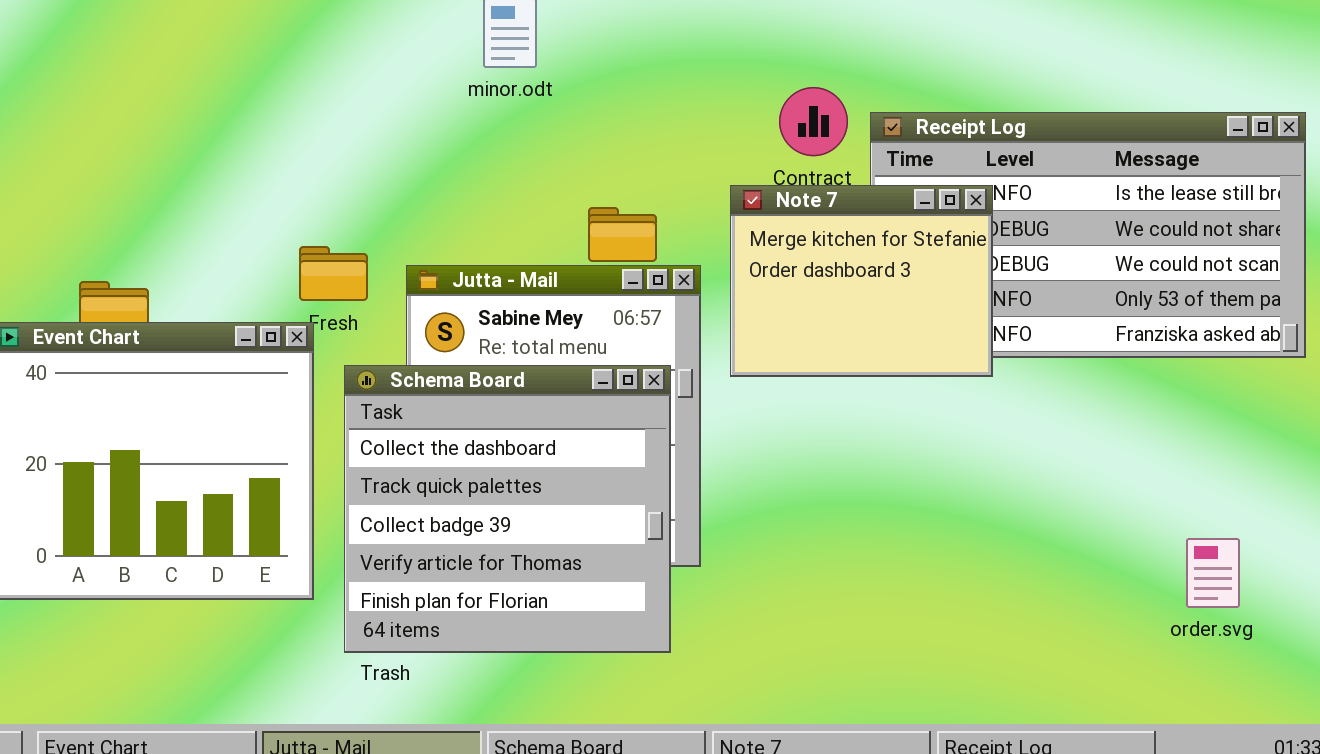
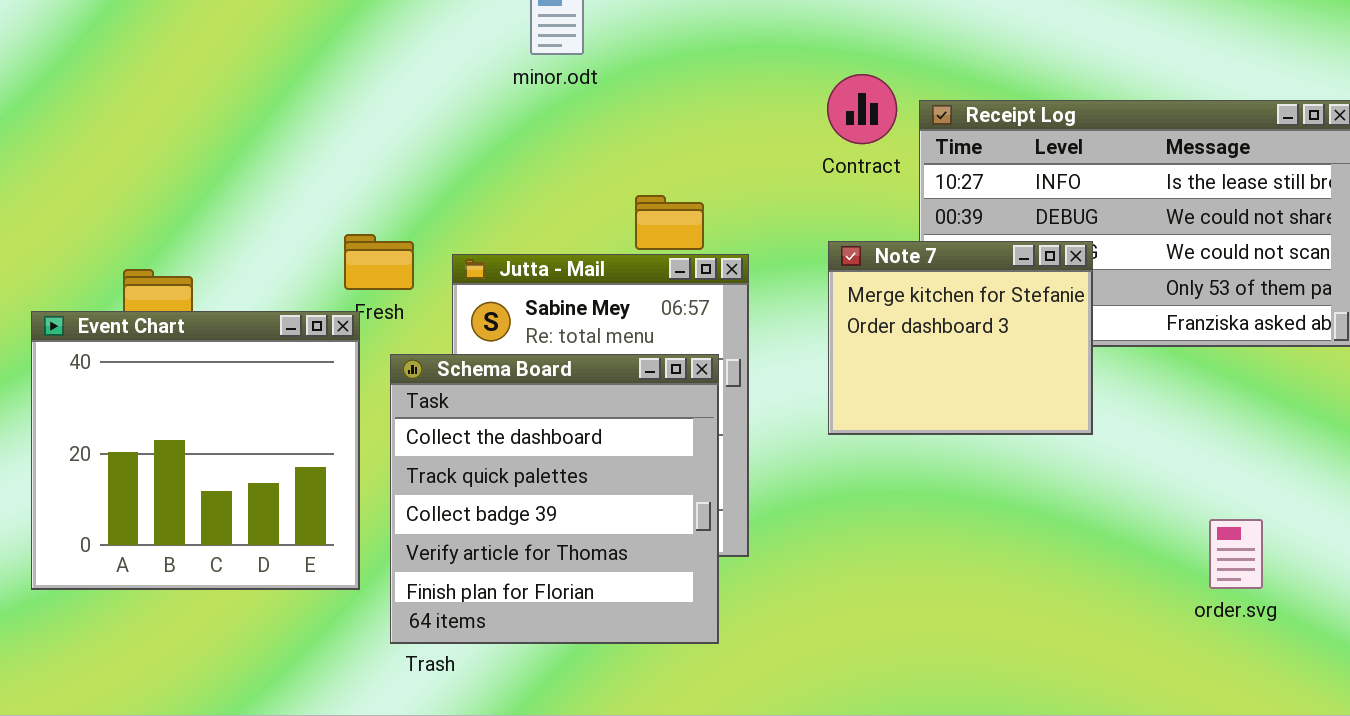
Note 7: [730,185,993,377] -> [828,241,1093,435], moved
order.svg: [1186,538,1240,608] -> [1209,519,1263,589], moved

